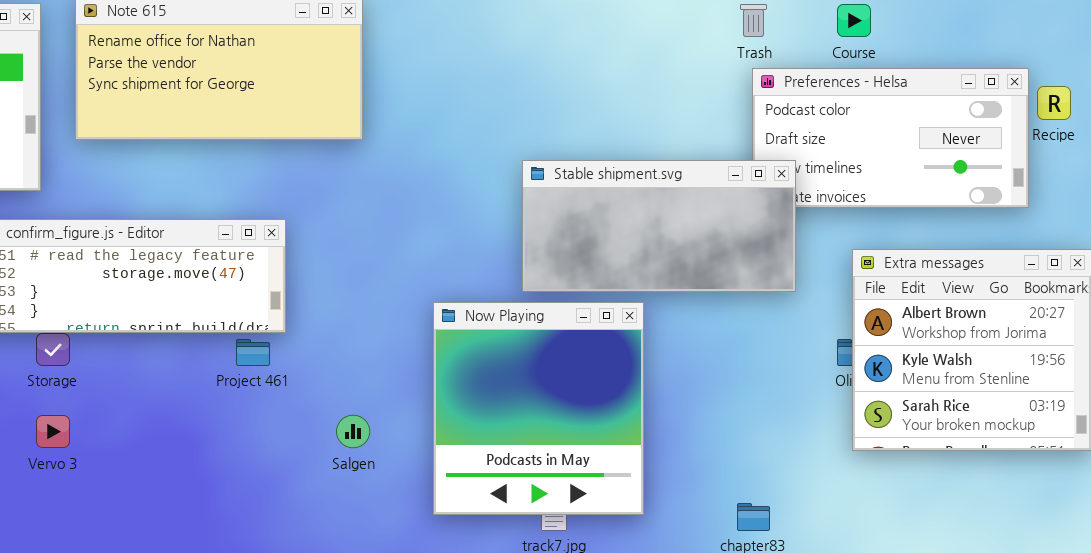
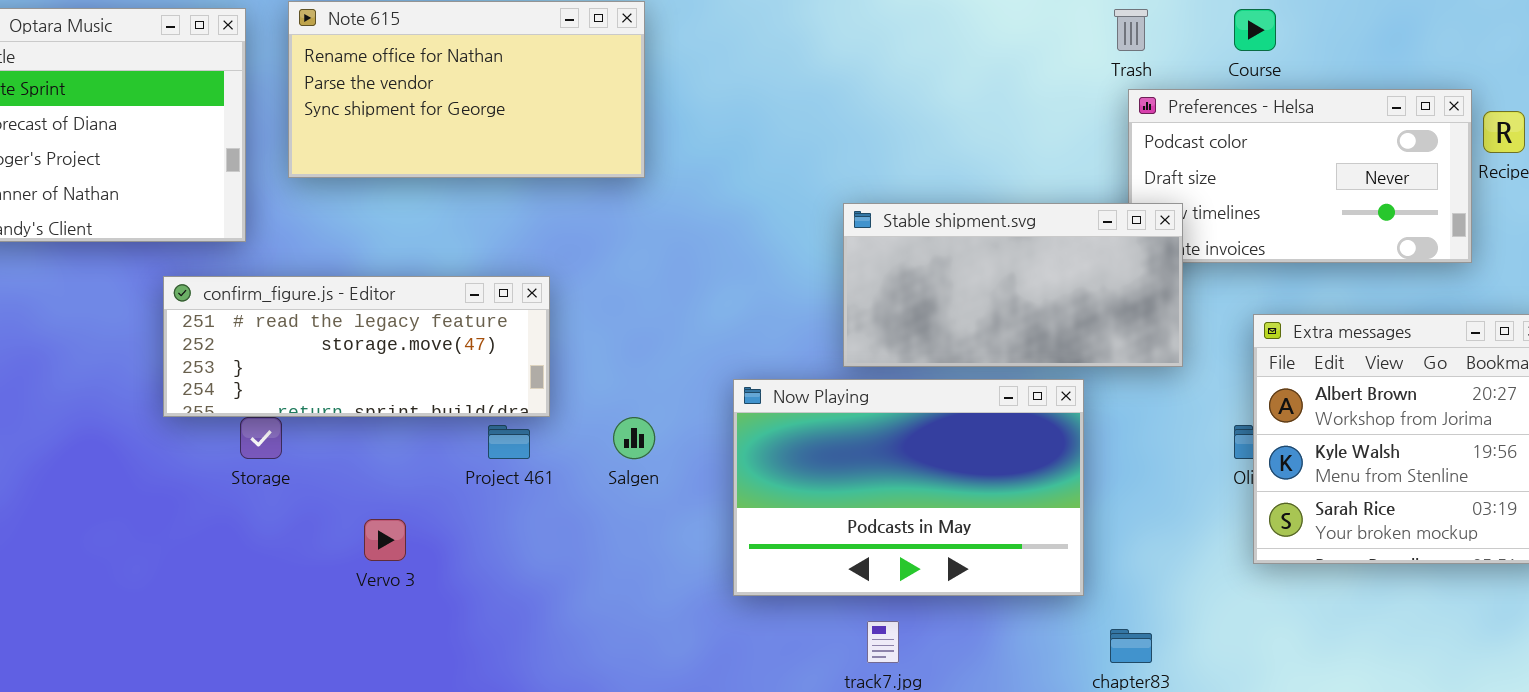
Now Playing: [433,302,644,515] -> [733,379,1084,596], resized
Vervo 3: [36,415,70,448] -> [364,519,406,561], moved
Salgen: [336,415,370,448] -> [613,417,655,459], moved

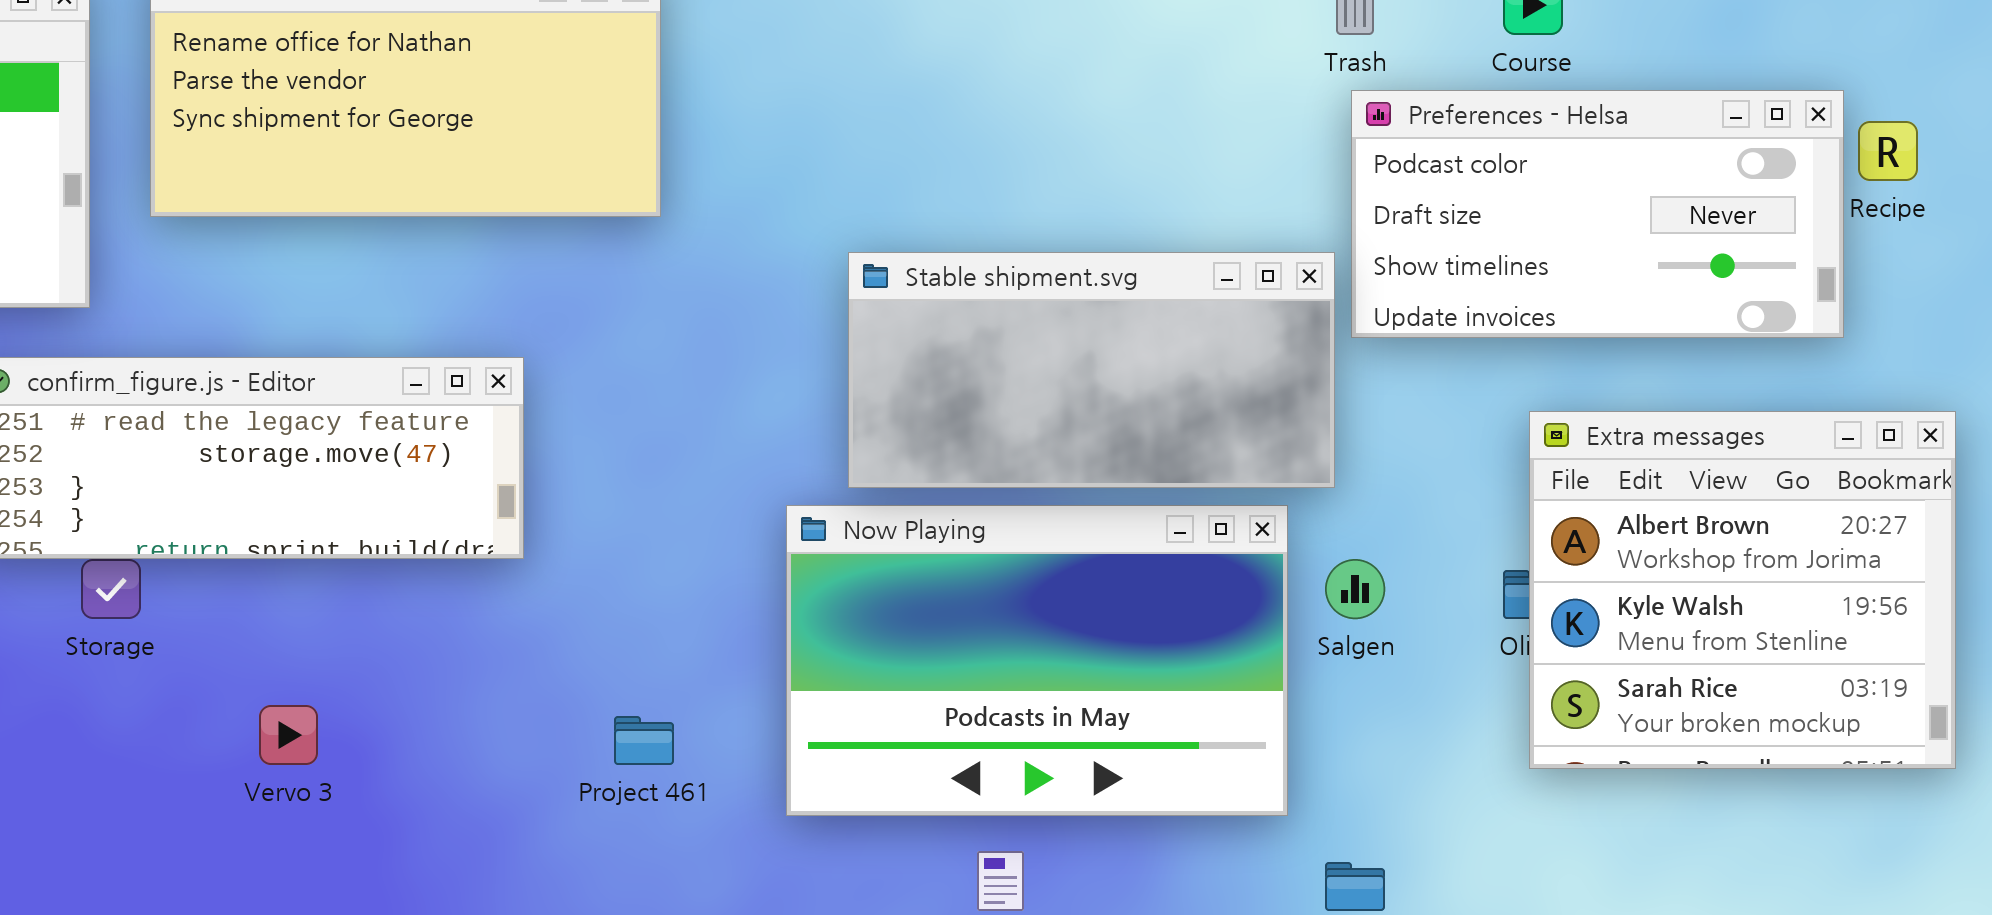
Stable shipment.svg: [843,203,1183,367] -> [848,252,1335,488], moved
Salgen: [613,417,655,459] -> [1325,559,1385,619], moved
Project 461: [488,425,530,459] -> [614,716,674,765], moved

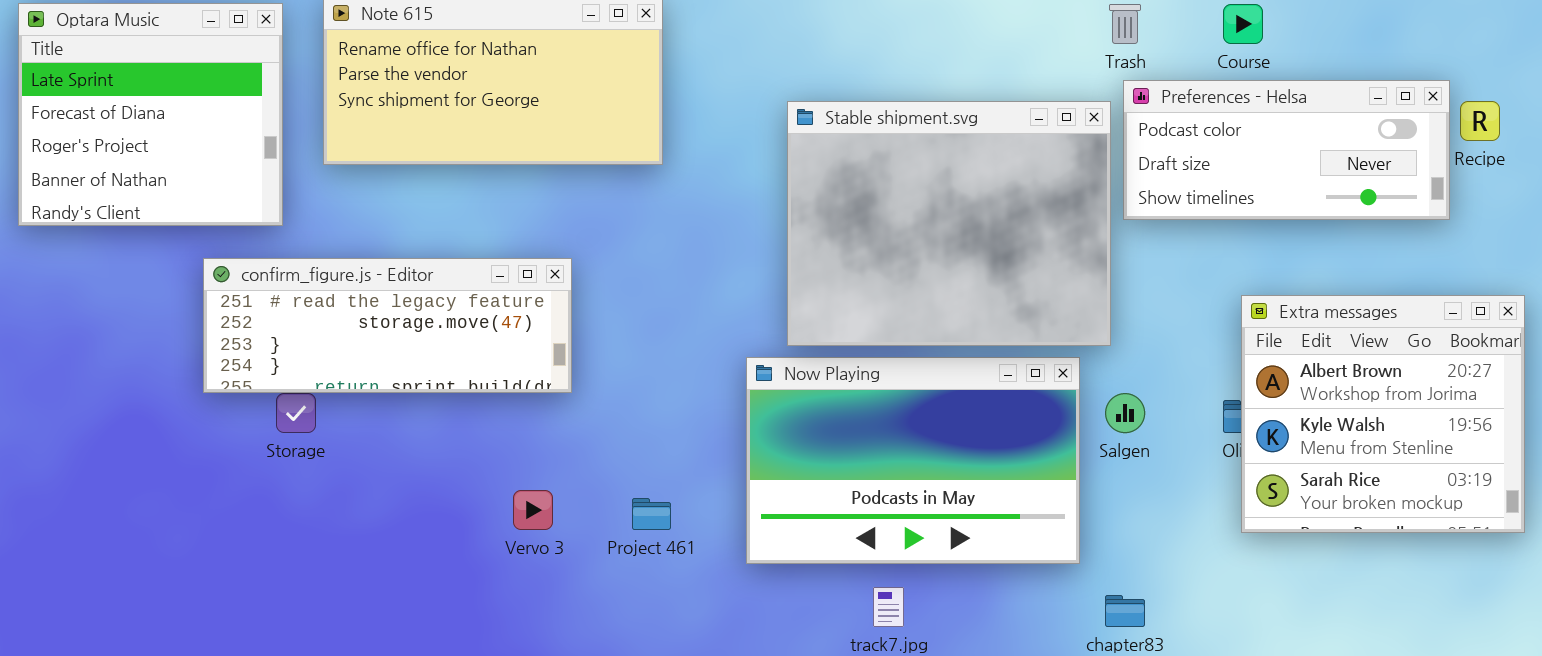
Preferences - Helsa: [1351,90,1844,338] -> [1123,80,1450,220], resized
Stable shipment.svg: [848,252,1335,488] -> [787,101,1111,346], resized
Vervo 3: [259,705,318,765] -> [513,490,553,530], moved

